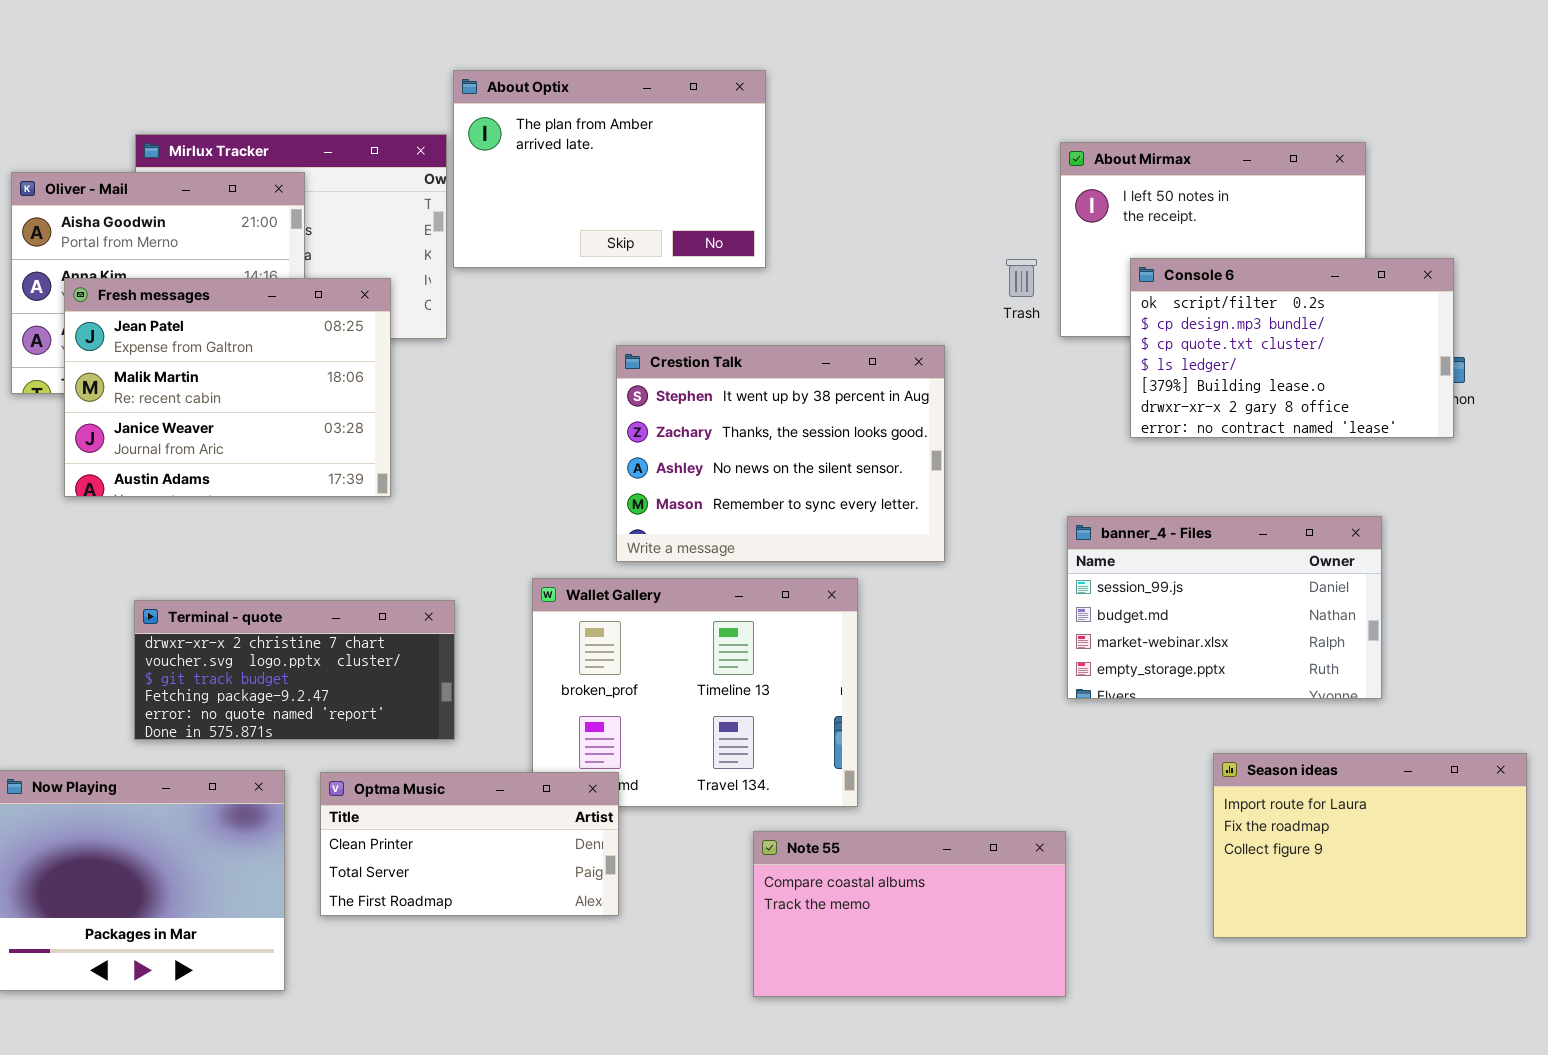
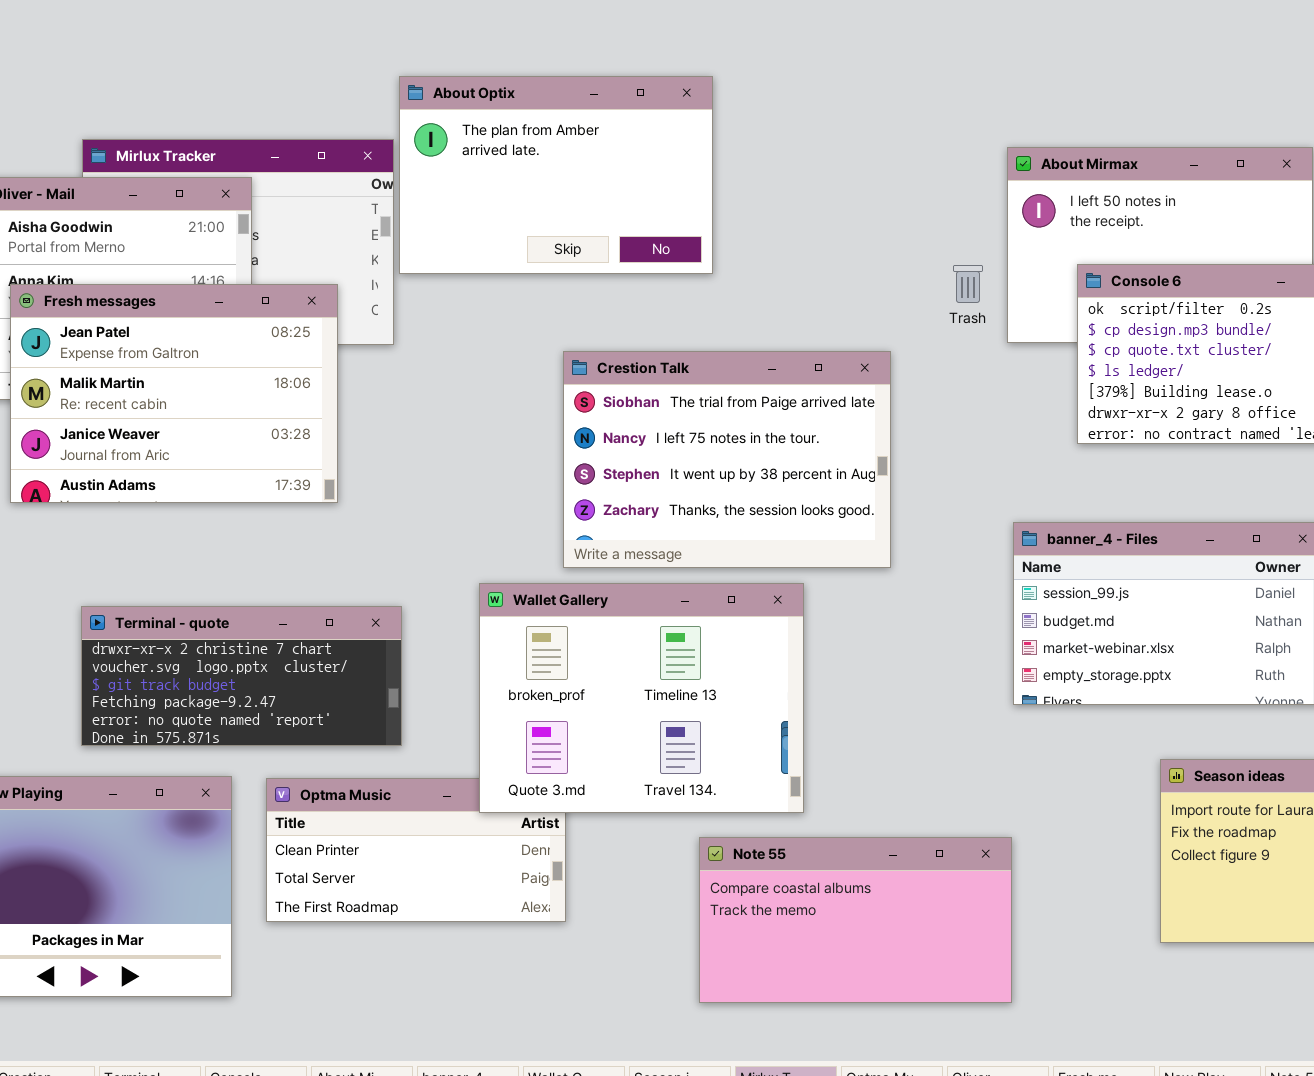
Crestion Talk: [616,345,945,562] -> [563,351,891,568], scrolled up 2 rows
Wallet Gallery: [532,578,858,807] -> [479,583,804,813], raised

